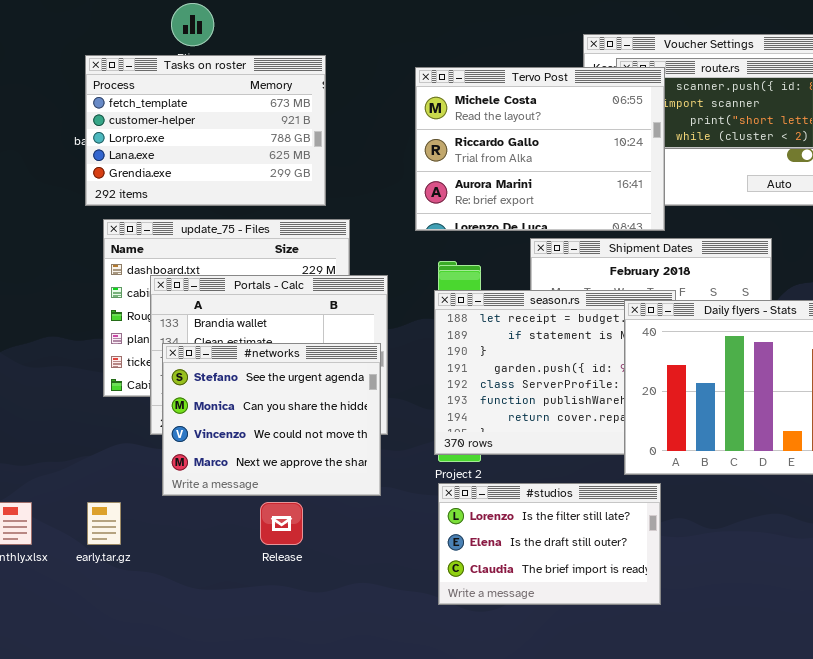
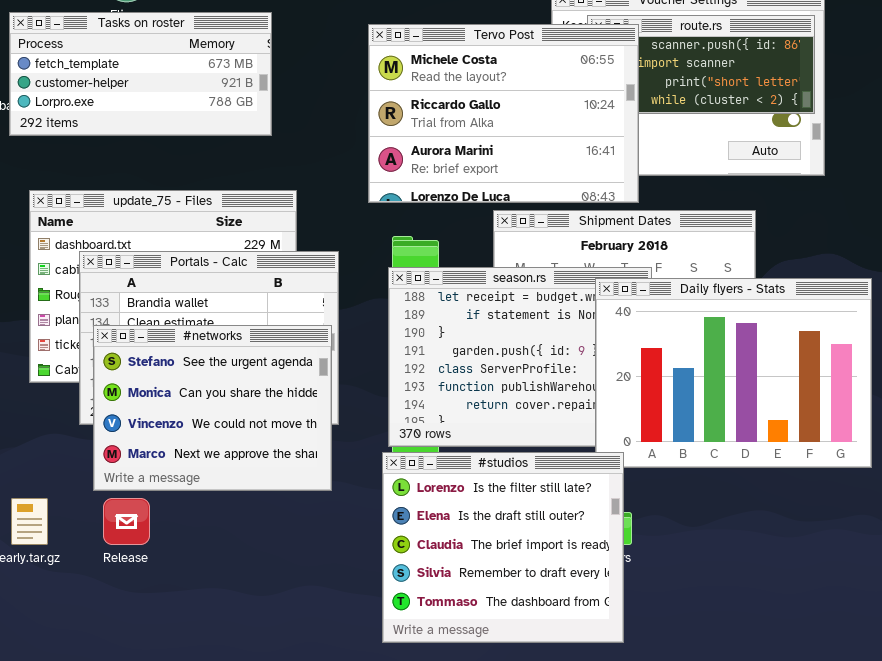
Tasks on roster: [85,55,326,206] -> [9,12,272,136], resized
#studios: [438,483,661,605] -> [382,452,624,643], moved, resized
Release: [260,502,303,545] -> [103,498,150,545], moved

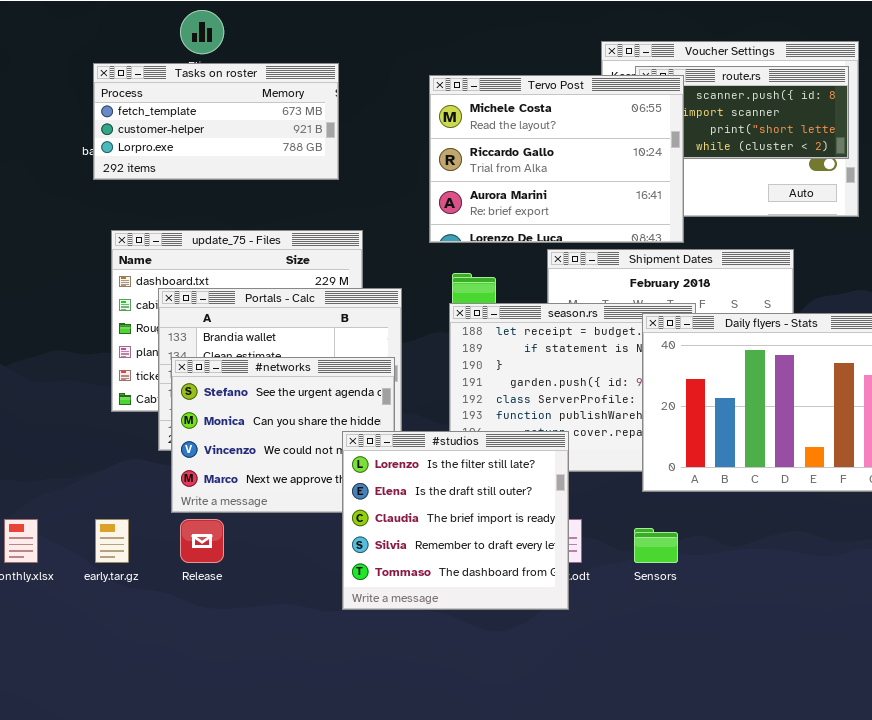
#studios: [382,452,624,643] -> [342,431,569,610], moved

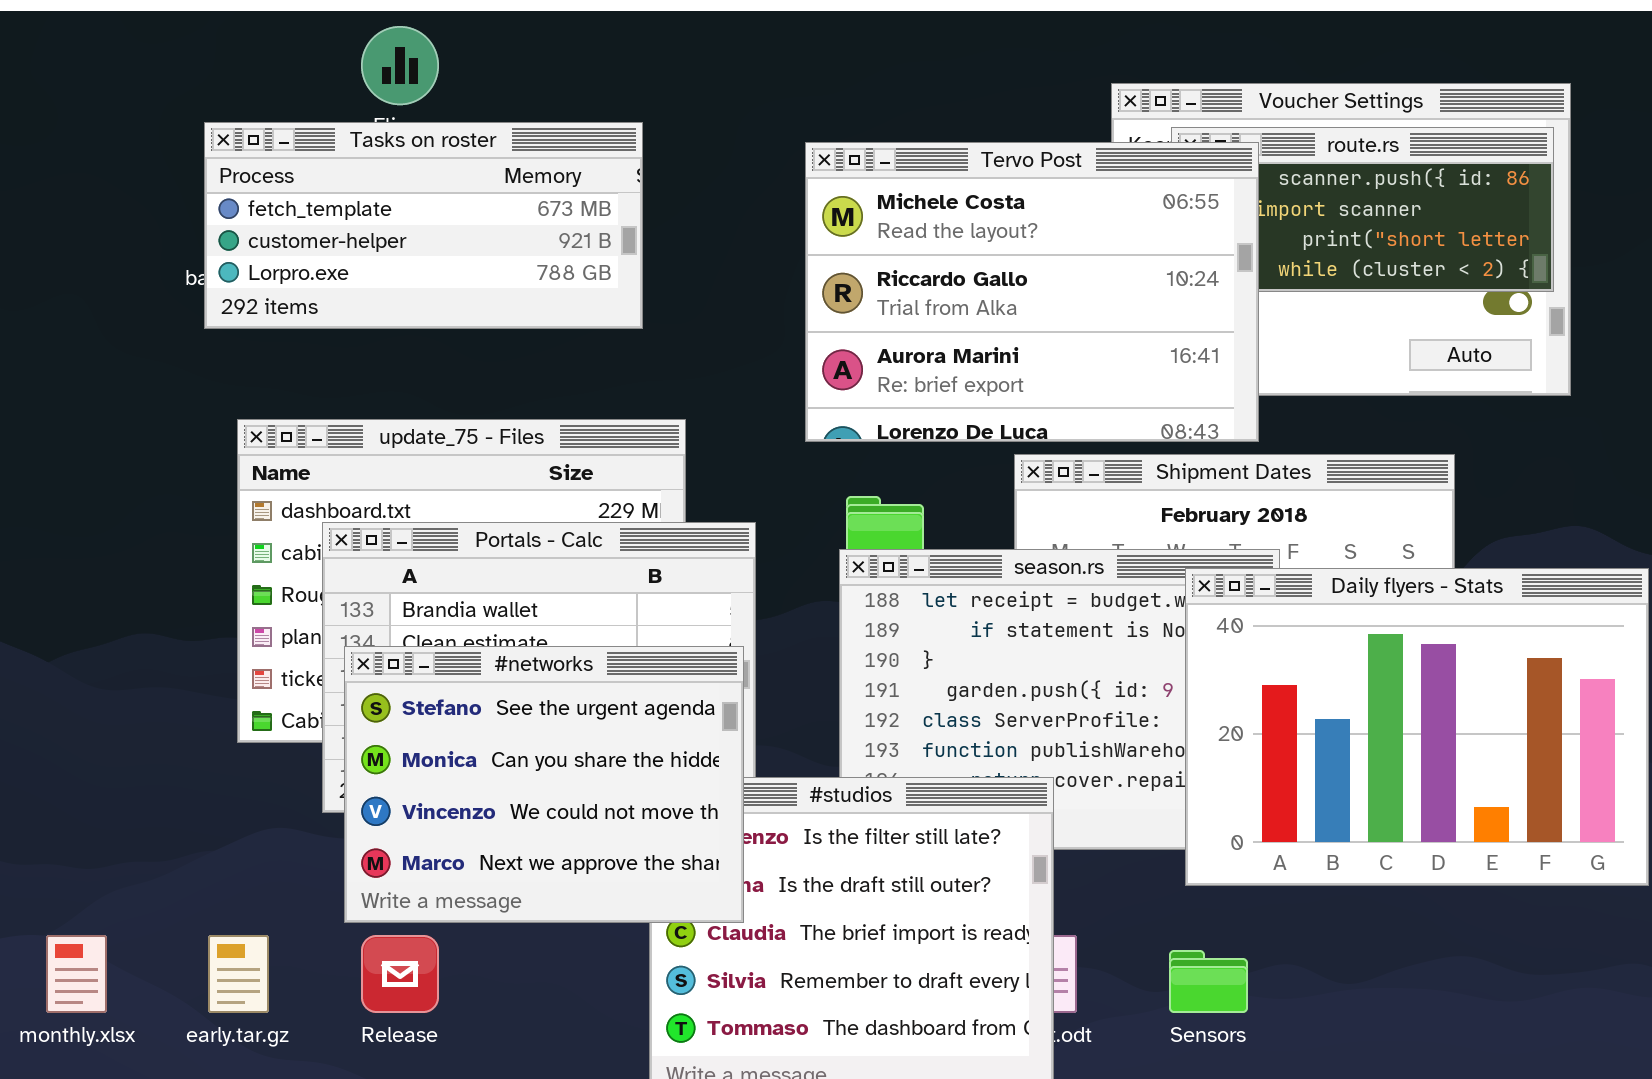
#networks: [171,357,395,513] -> [344,646,744,923], raised

